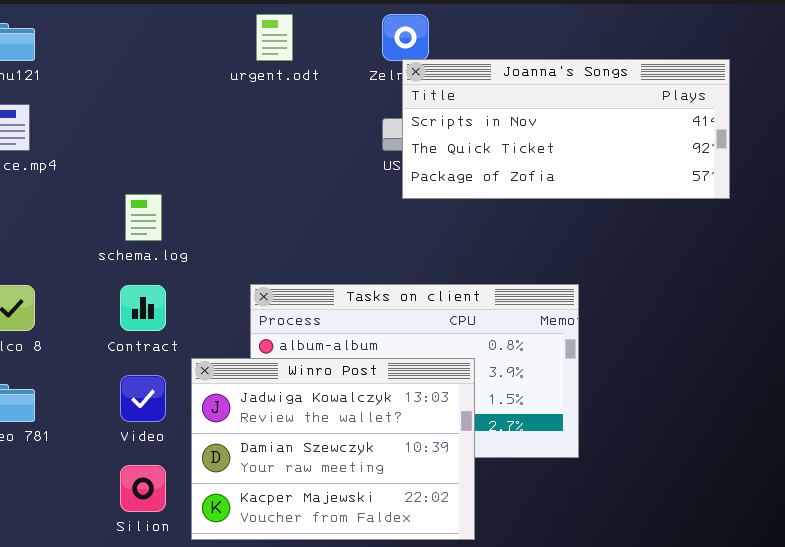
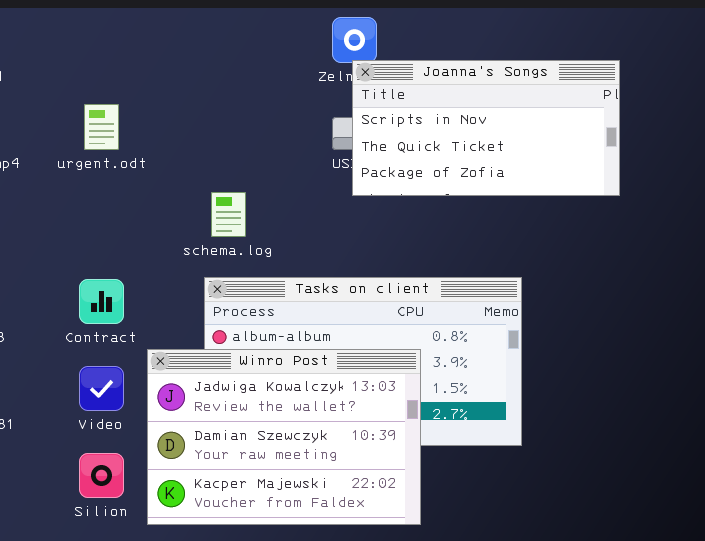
urgent.odt: [256,14,293,61] -> [84,104,119,150], moved
Joanna's Songs: [402,59,730,199] -> [352,60,620,196], resized
schema.log: [125,194,162,241] -> [211,192,246,237], moved

